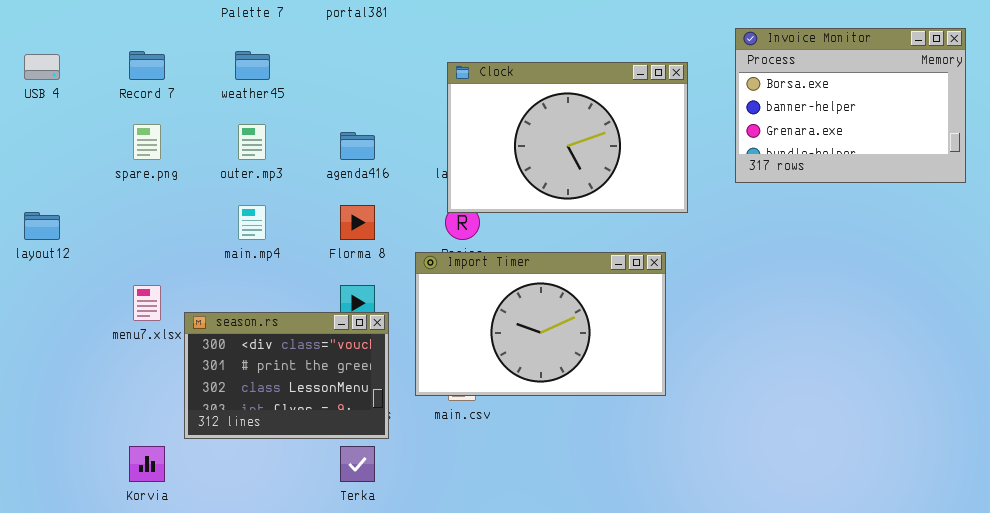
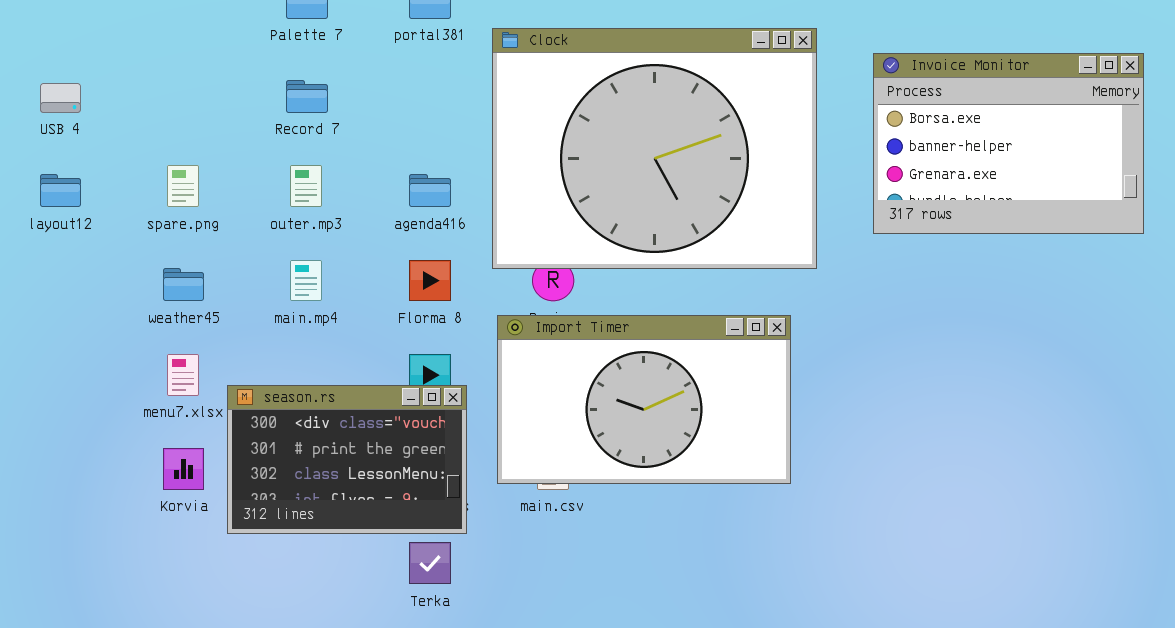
Record 7: [129,51,165,80] -> [286,80,328,113], moved
weather45: [235,51,270,80] -> [163,268,204,301], moved
Clock: [447,62,688,213] -> [492,28,817,269], resized
layout12: [24,212,60,240] -> [40,174,81,207], moved
Korvia: [129,446,165,482] -> [163,448,204,490], moved

